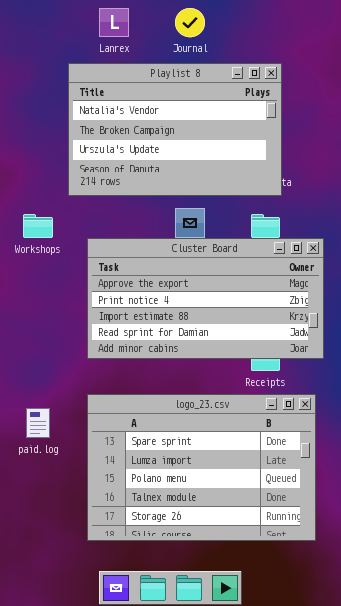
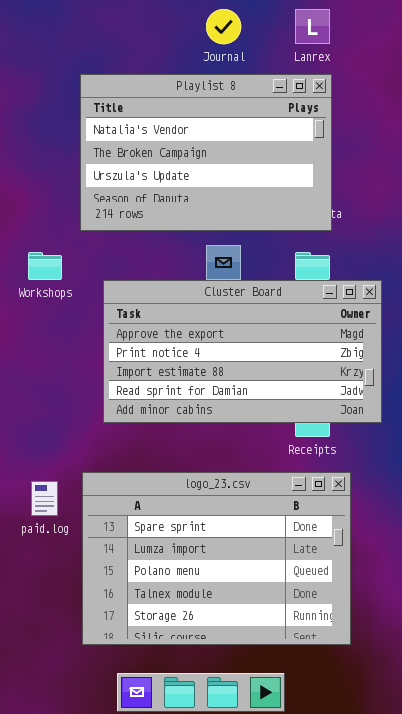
Lanrex: [99,8,129,37] -> [295,9,330,44], moved
logo_23.csv: [87,394,316,541] -> [82,472,351,645], moved

